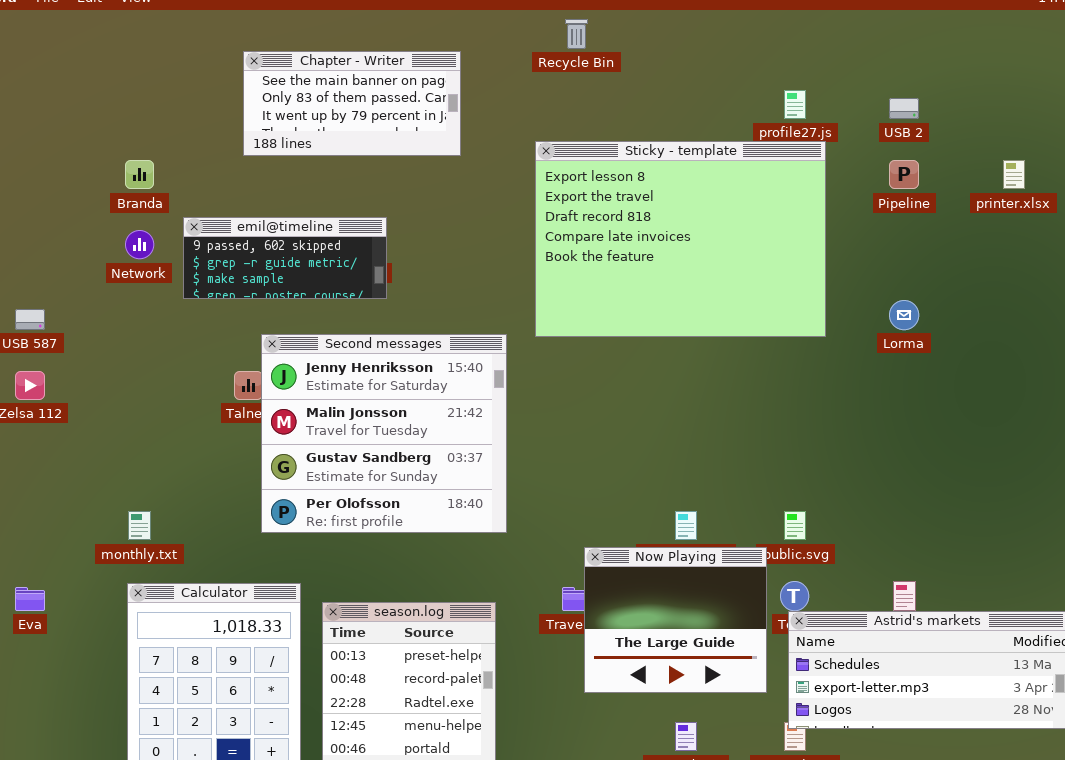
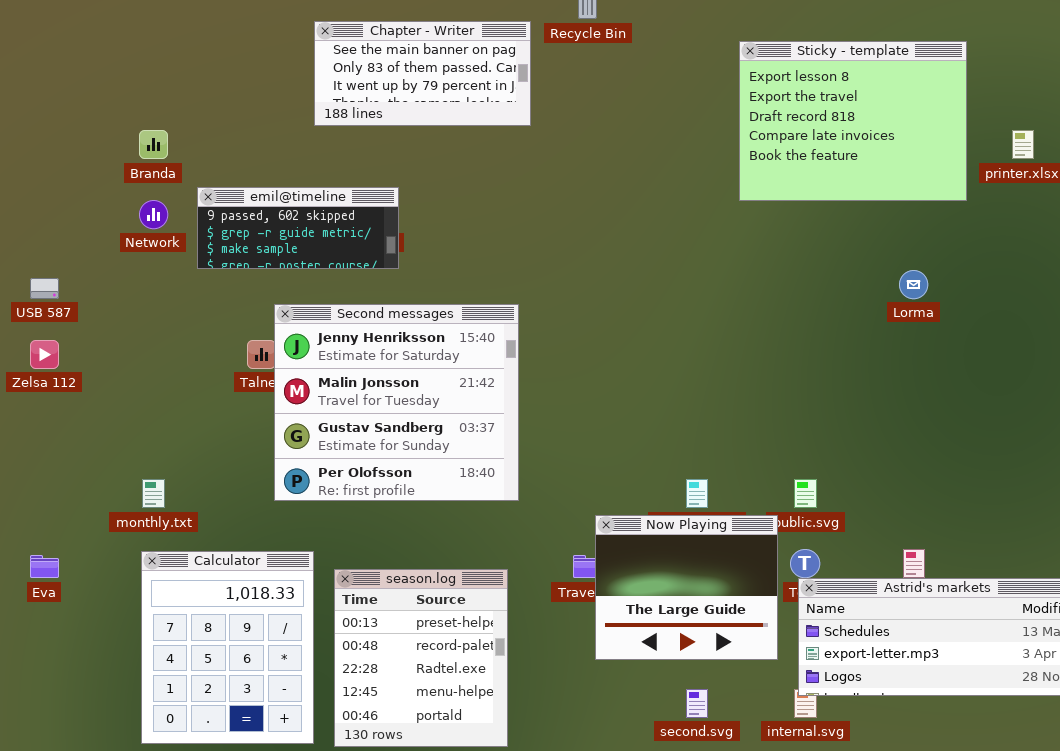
Chapter - Writer: [243,51,461,156] -> [314,21,531,126], moved
Sticky - template: [535,141,826,337] -> [739,41,967,201], moved, resized

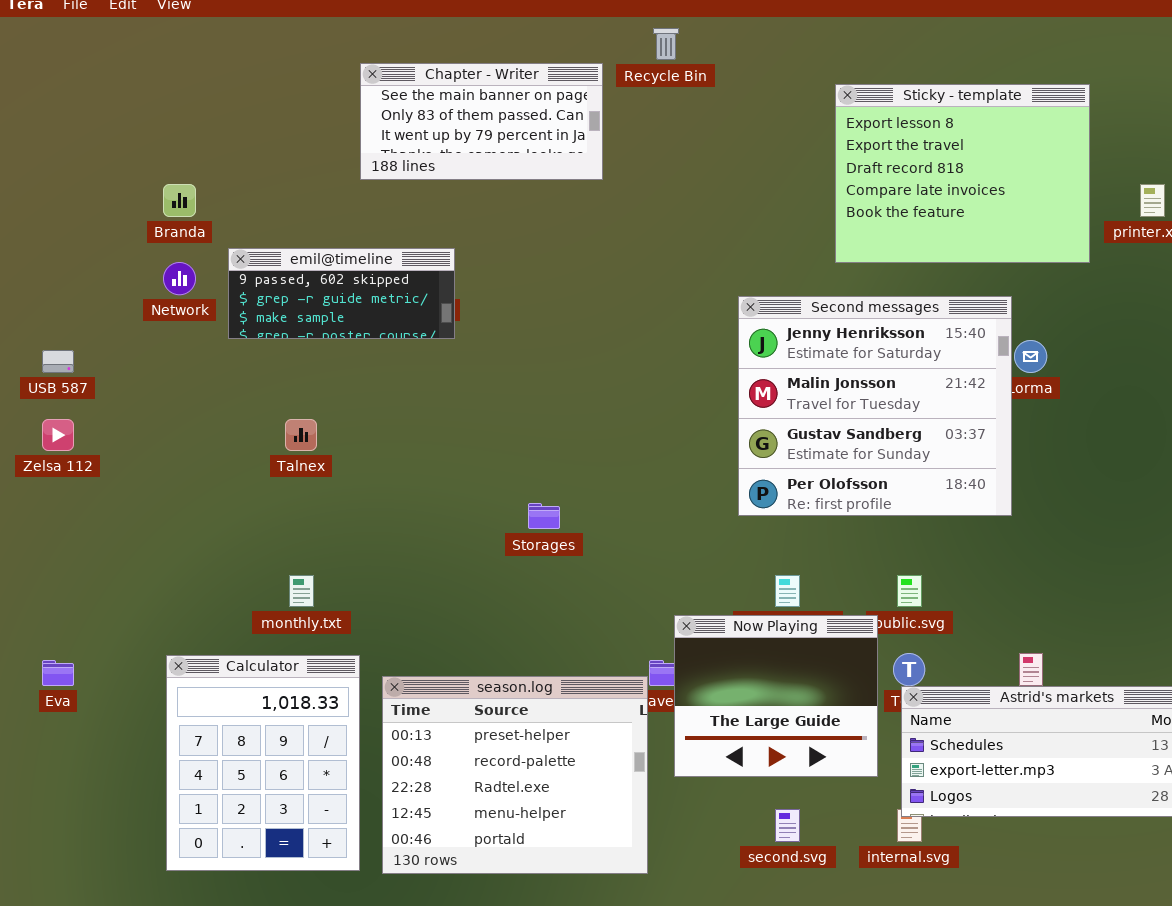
Second messages: [274,304,519,501] -> [738,296,1012,516], moved
monthly.txt: [142,479,165,508] -> [289,575,314,607], moved
season.log: [334,569,508,747] -> [382,676,648,874], resized

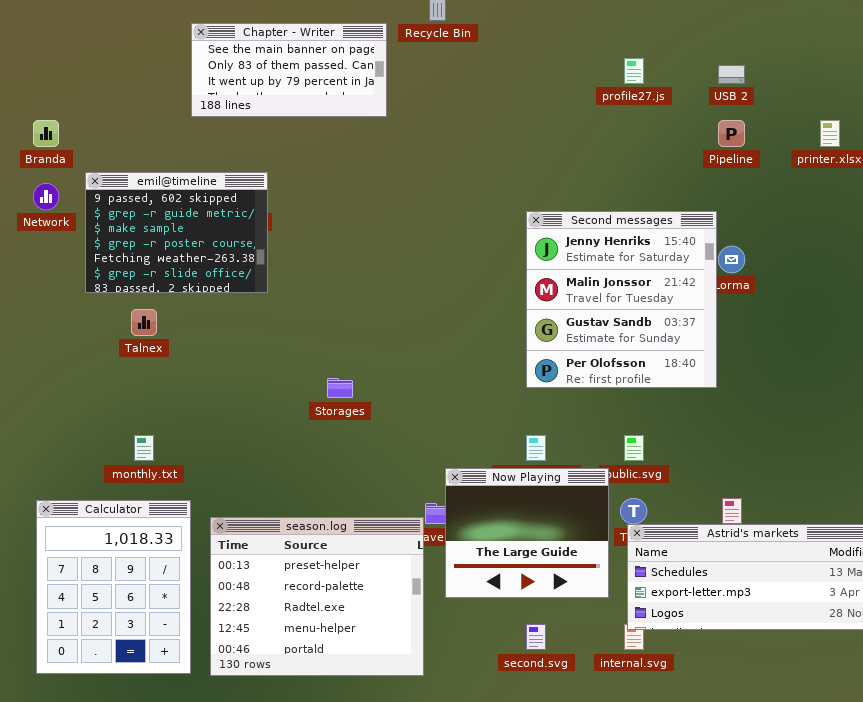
Sticky - template: [835,84,1090,263] -> none, closed
emil@timeline: [228,248,455,339] -> [85,172,268,293], resized
Second messages: [738,296,1012,516] -> [526,211,717,388], resized

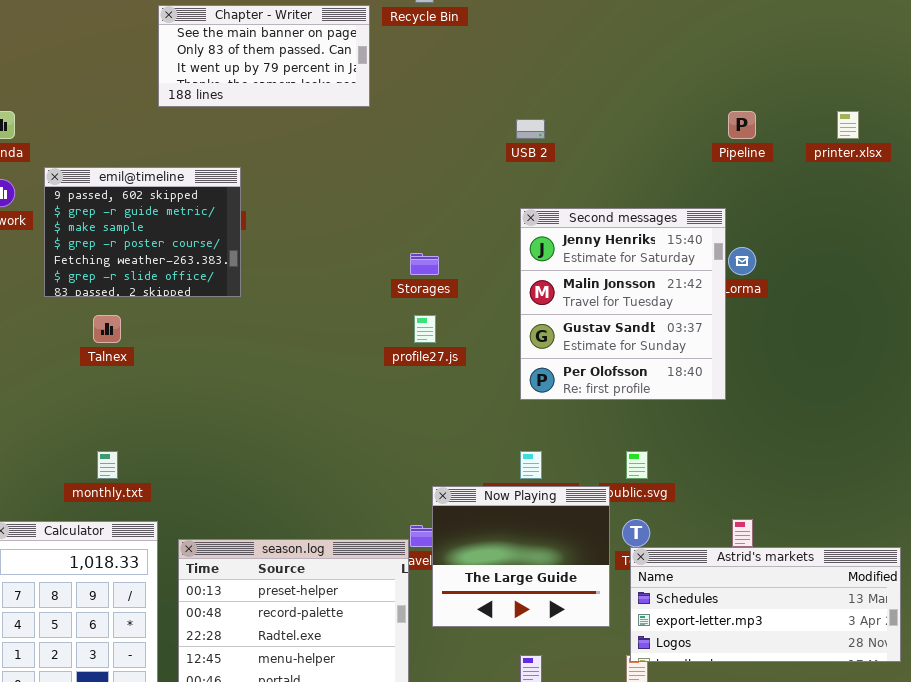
profile27.js: [624,58,644,84] -> [414,315,436,343], moved
USB 2: [718,65,745,84] -> [516,119,545,139], moved
Storages: [327,378,353,398] -> [410,253,439,275], moved

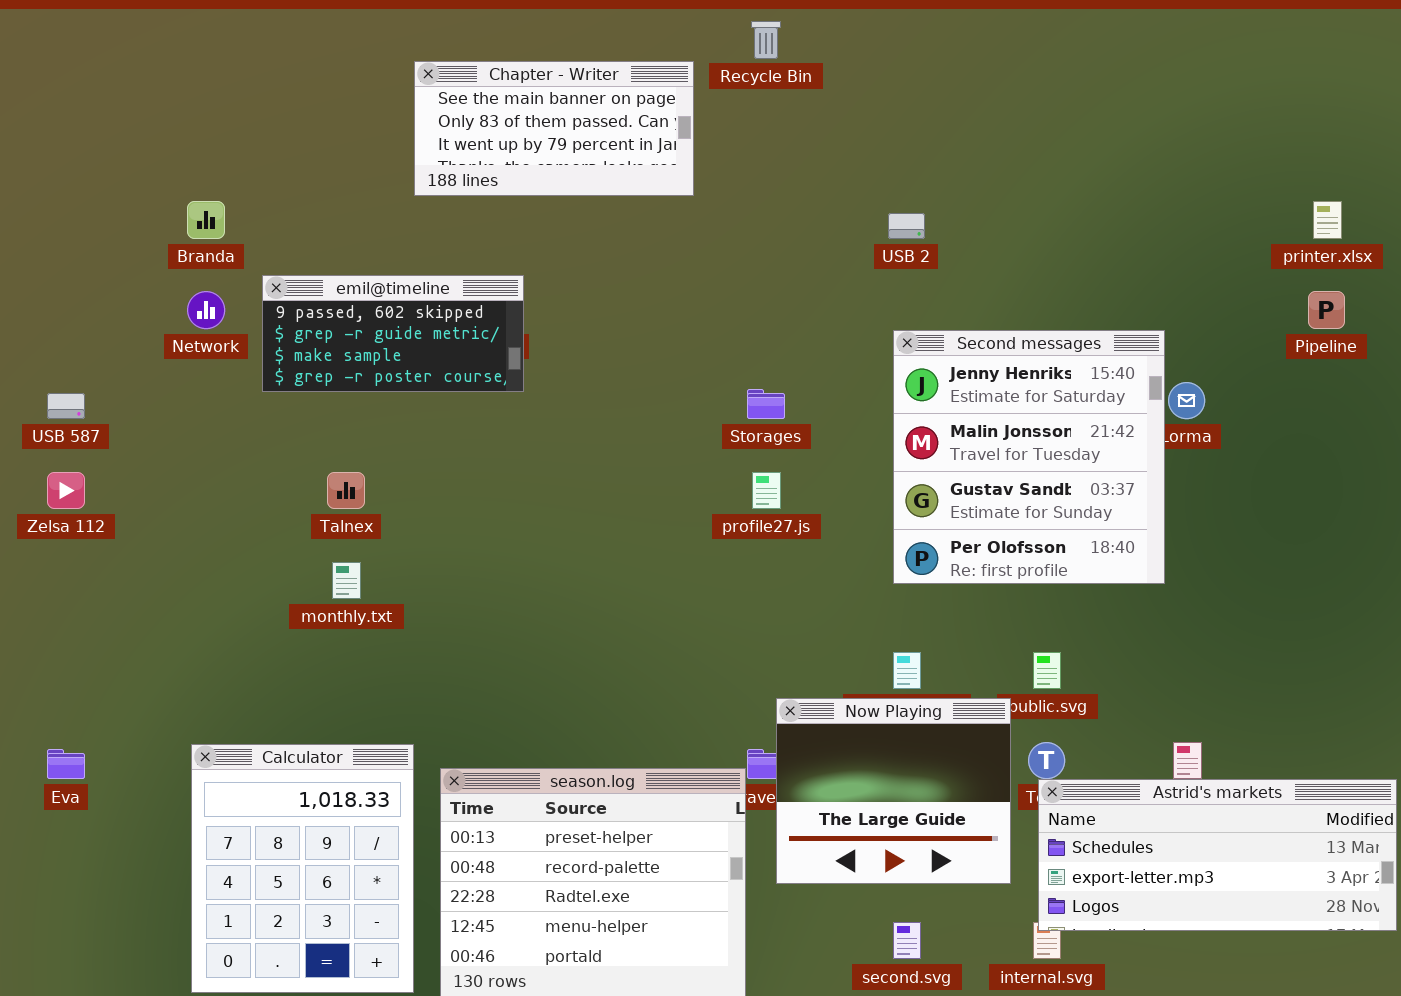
Pipeline: [728,111,756,139] -> [1308,291,1345,329], moved
emil@timeline: [44,167,241,297] -> [262,275,524,392], resized
monthly.txt: [97,451,118,479] -> [332,562,361,599], moved

